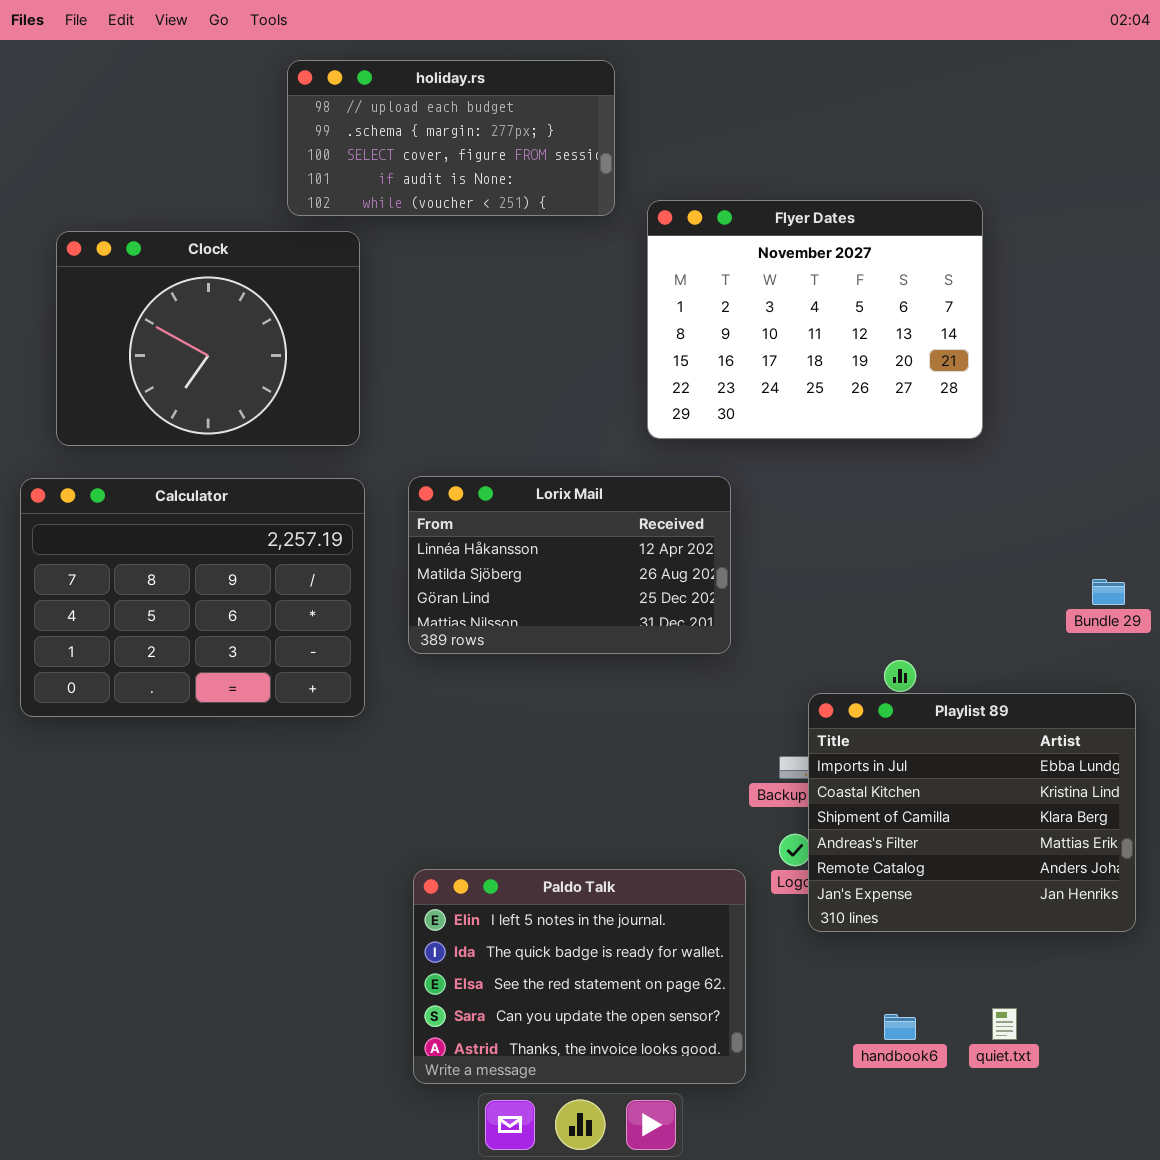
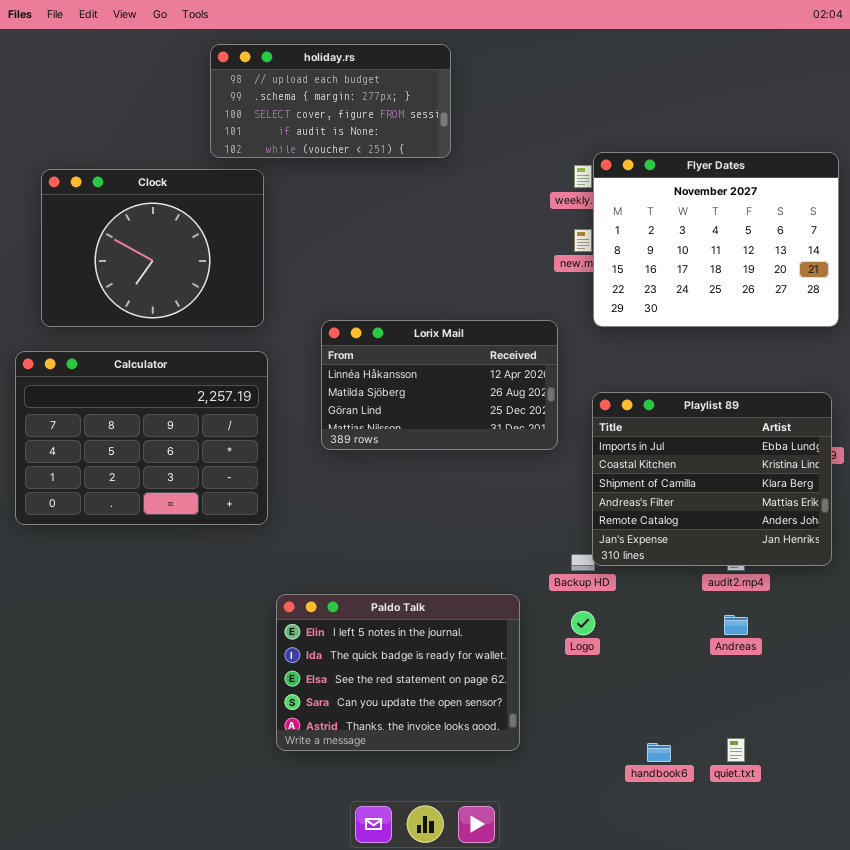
Flyer Dates: [647,200,983,439] -> [593,152,839,327], moved
Lorix Mail: [408,476,731,654] -> [321,320,558,450], moved
Playlist 89: [808,693,1136,932] -> [592,392,832,566], moved
Paldo Talk: [413,869,746,1084] -> [276,594,520,751], moved

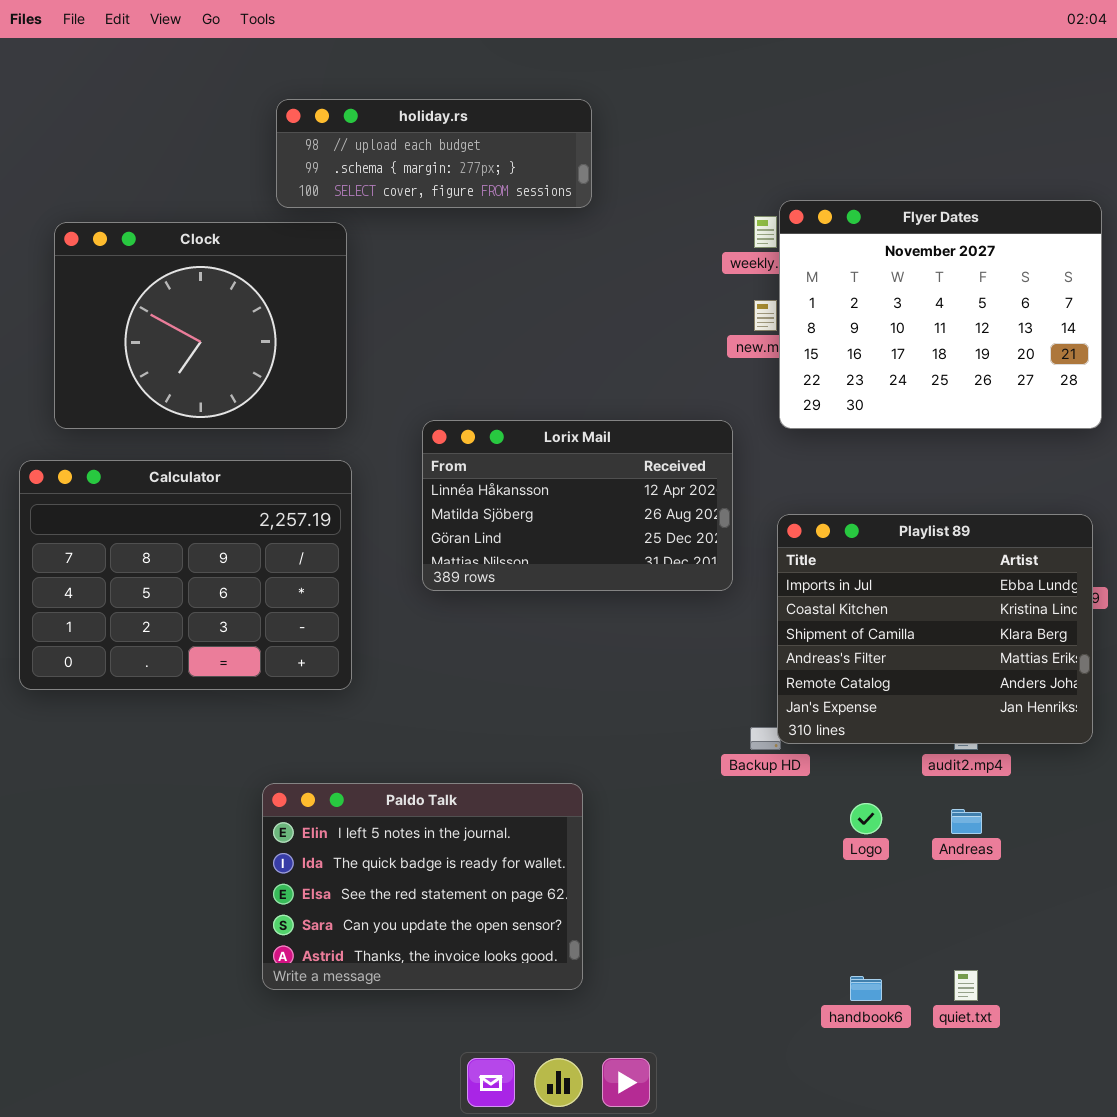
holiday.rs: [210,44,451,158] -> [276,99,592,208], resized
Paldo Talk: [276,594,520,751] -> [262,783,583,990], moved
Logo: [571,611,595,635] -> [850,803,882,834], moved

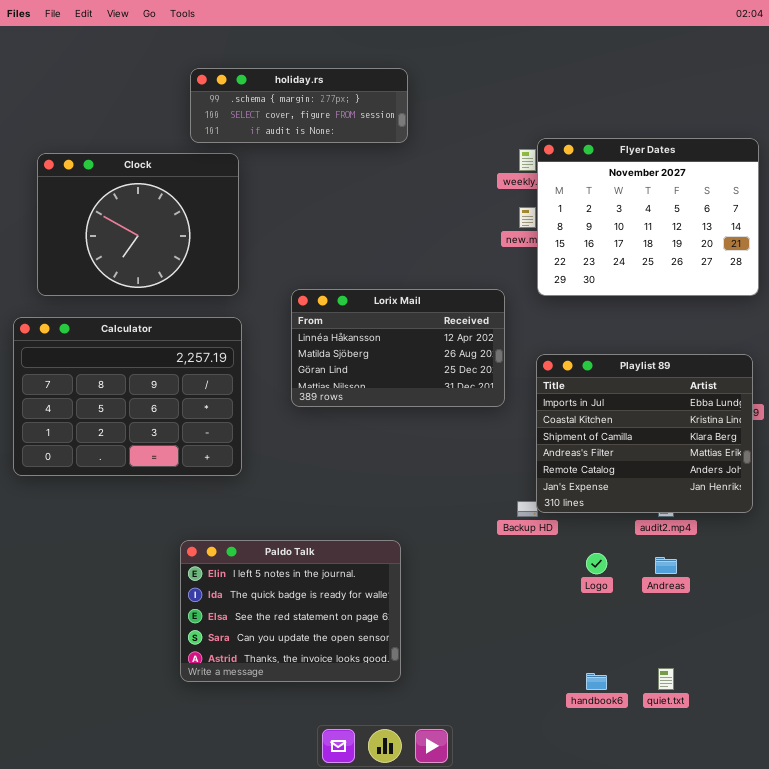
holiday.rs: [276,99,592,208] -> [190,68,408,143], scrolled down 1 row

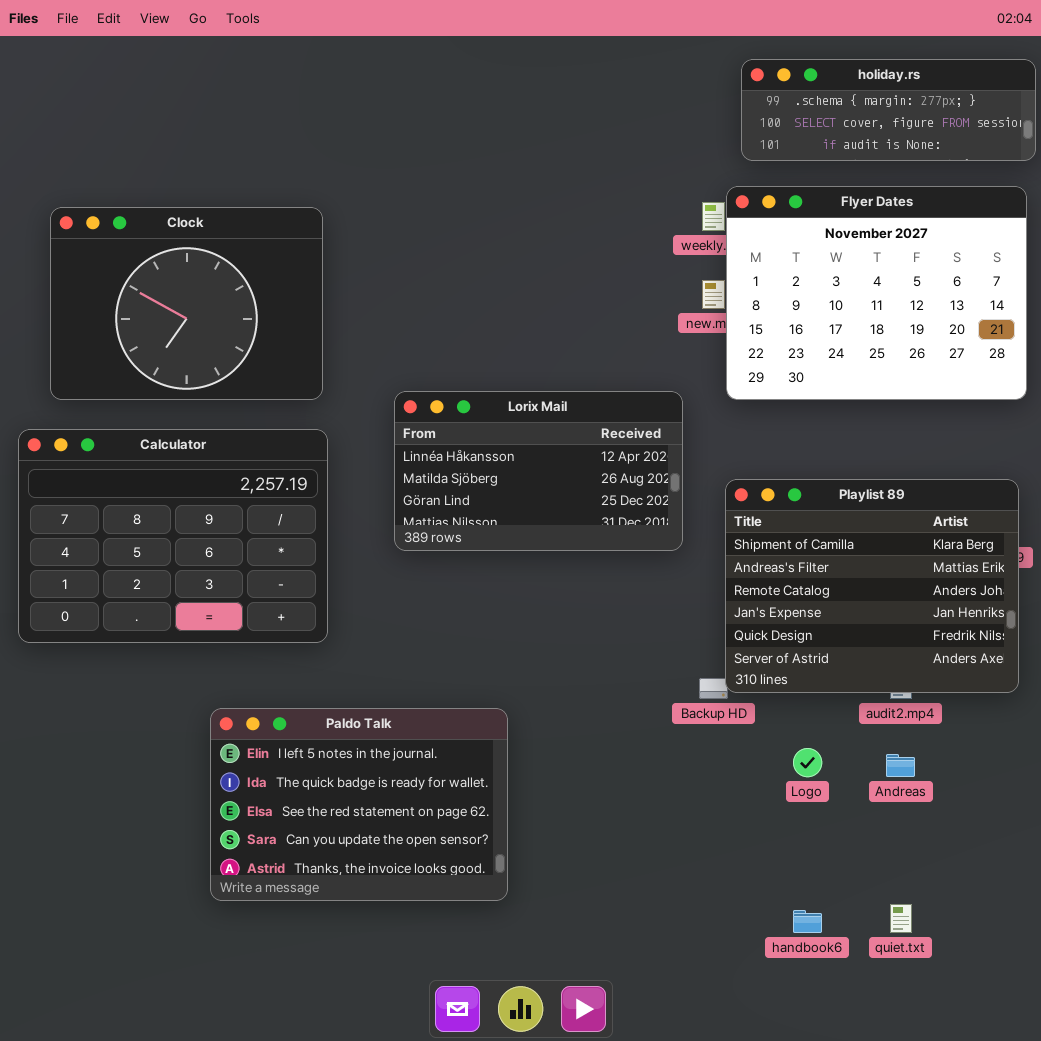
holiday.rs: [190,68,408,143] -> [741,59,1036,161], moved
Playlist 89: [536,354,753,513] -> [725,479,1019,693], scrolled down 2 rows
Paldo Talk: [180,540,401,682] -> [210,708,508,901], moved

